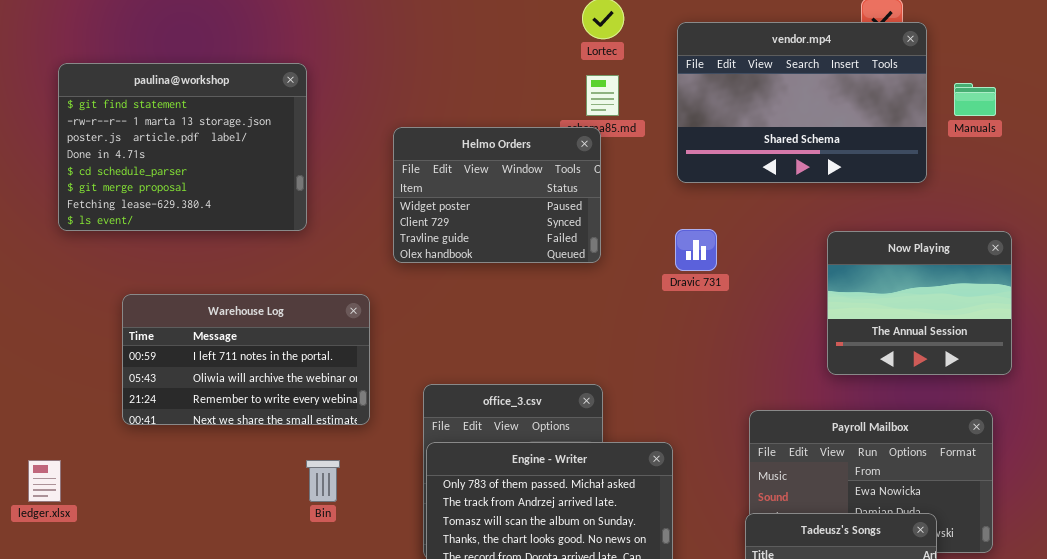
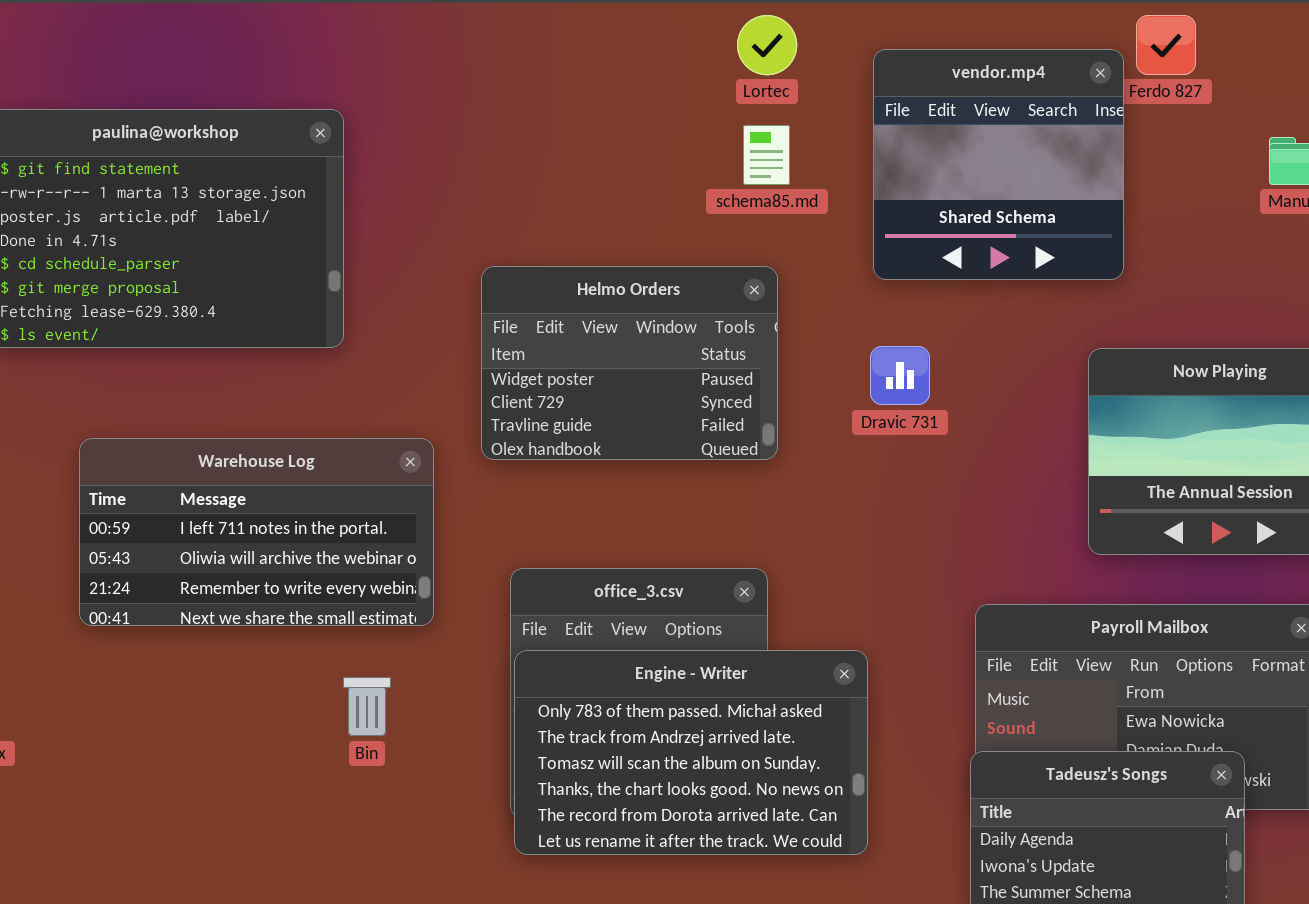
vendor.mp4: [677,22,927,183] -> [873,49,1124,280], resized
Helmo Orders: [393,127,601,263] -> [481,266,778,460], moved

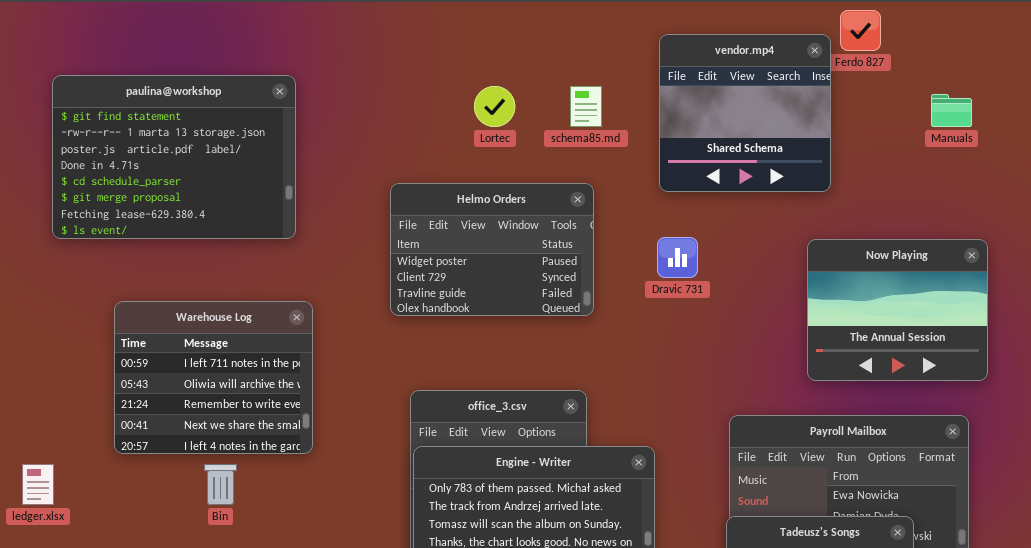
Lortec: [737,15,797,75] -> [474,86,515,127], moved
Warehouse Log: [79,438,434,626] -> [114,301,313,454], resized
Bin: [343,677,391,736] -> [204,464,237,505], moved

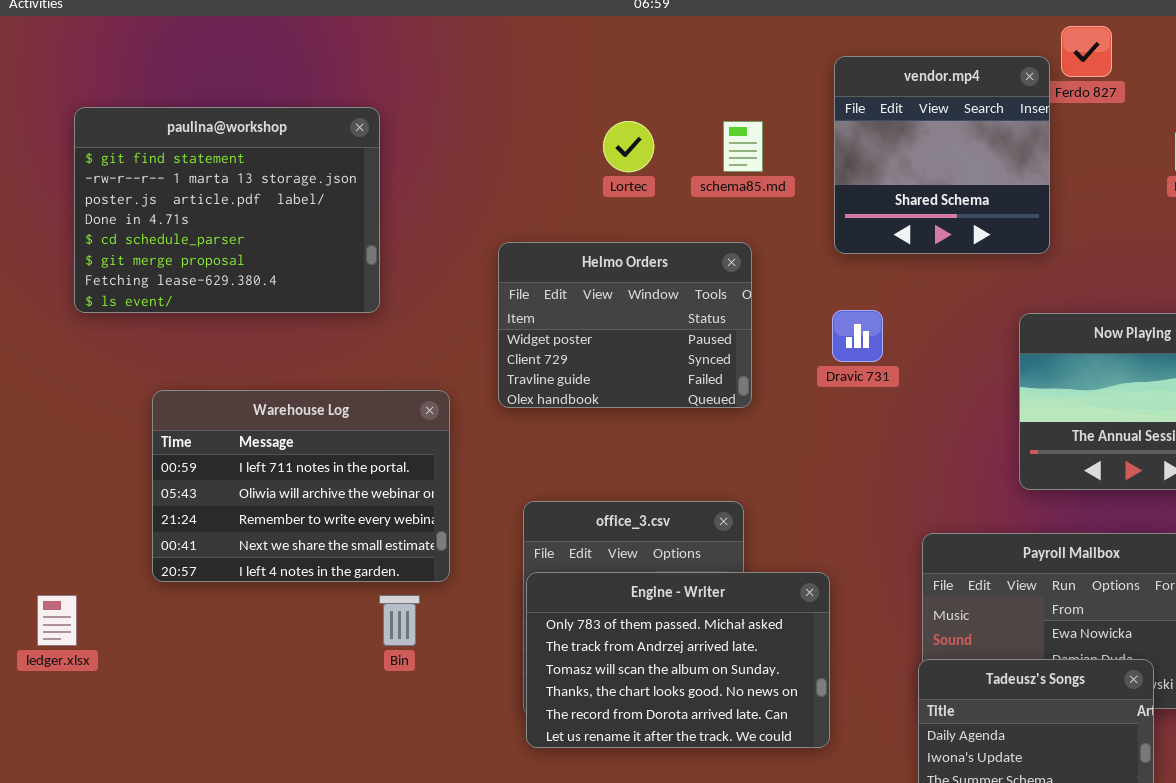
Warehouse Log: [114,301,313,454] -> [152,390,450,582], resized
Bin: [204,464,237,505] -> [379,595,420,646], moved

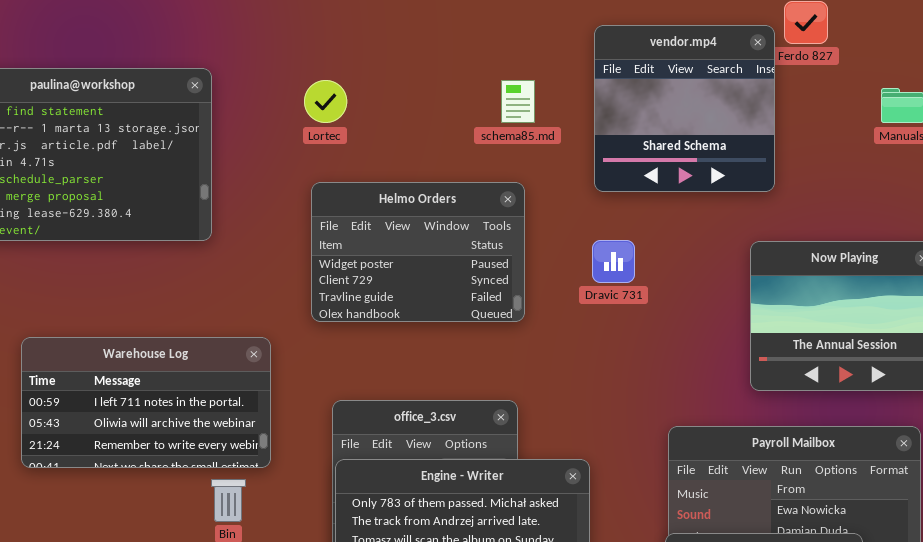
Lortec: [603,121,654,172] -> [304,80,347,123], moved
Warehouse Log: [152,390,450,582] -> [21,337,271,468], resized

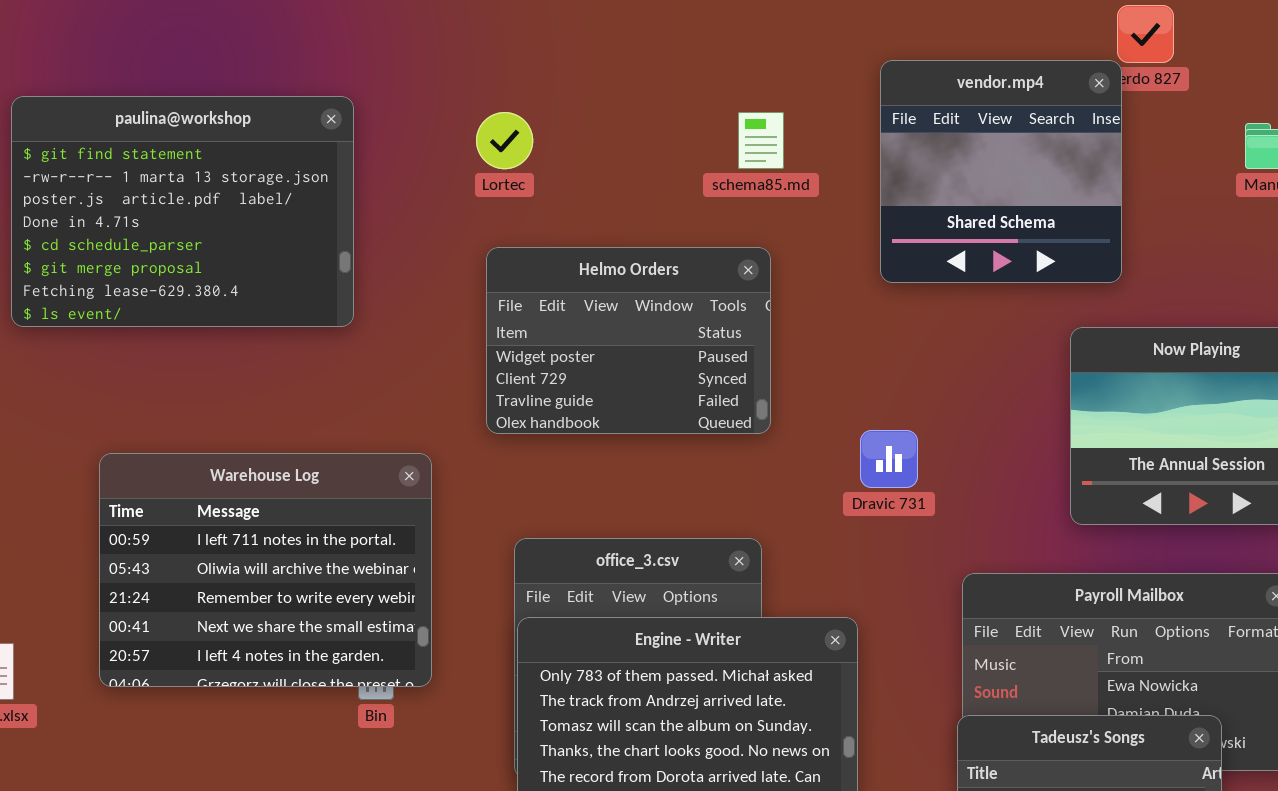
vendor.mp4: [594,25,775,192] -> [880,60,1122,283], moved
Dravic 731: [592,240,635,283] -> [860,430,918,488], moved
Warehouse Log: [21,337,271,468] -> [99,453,432,687], resized

